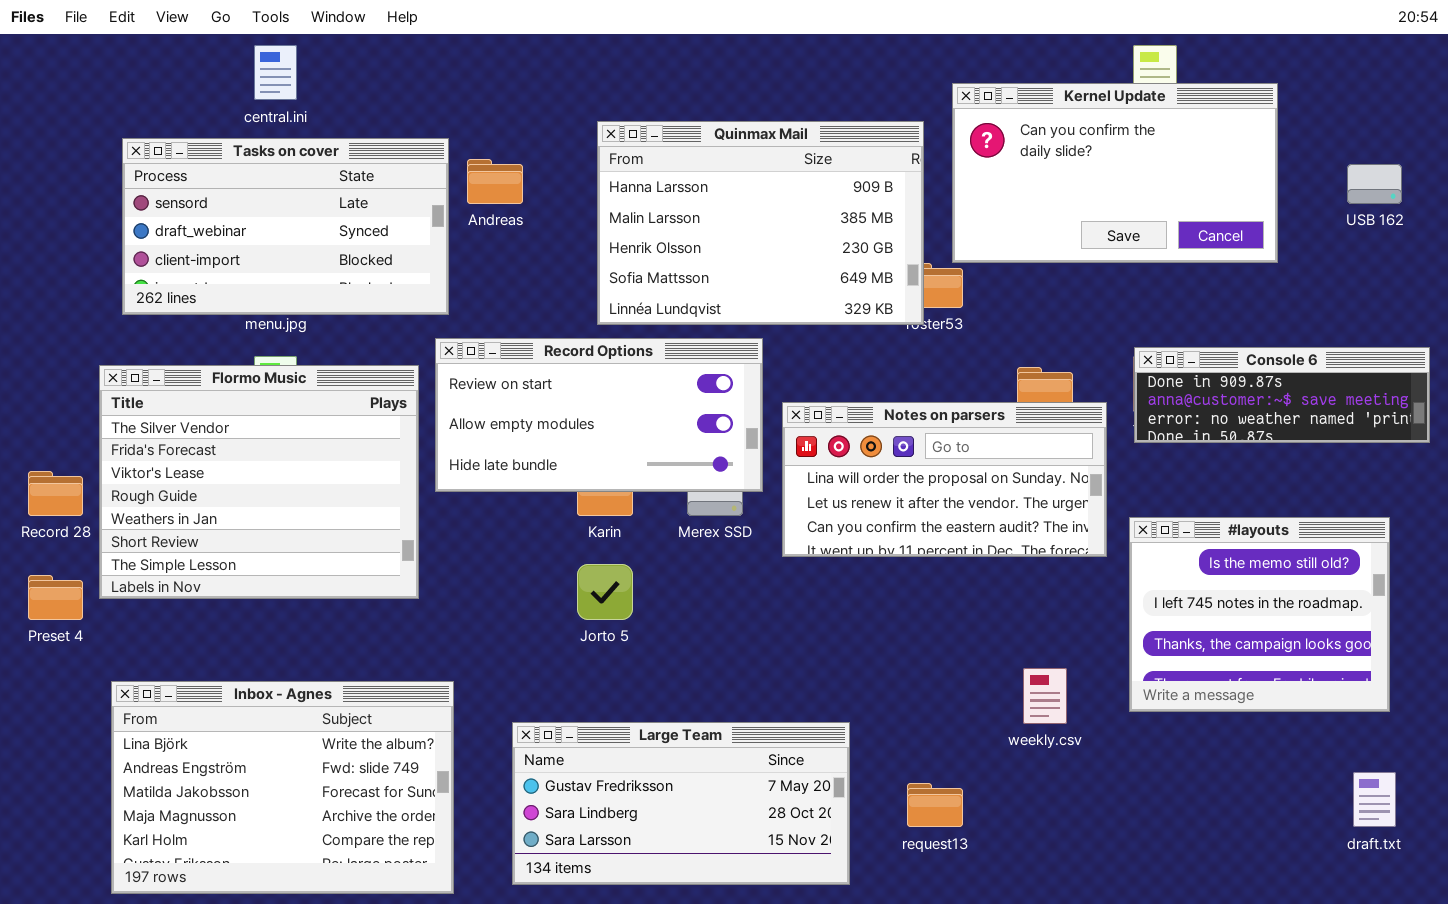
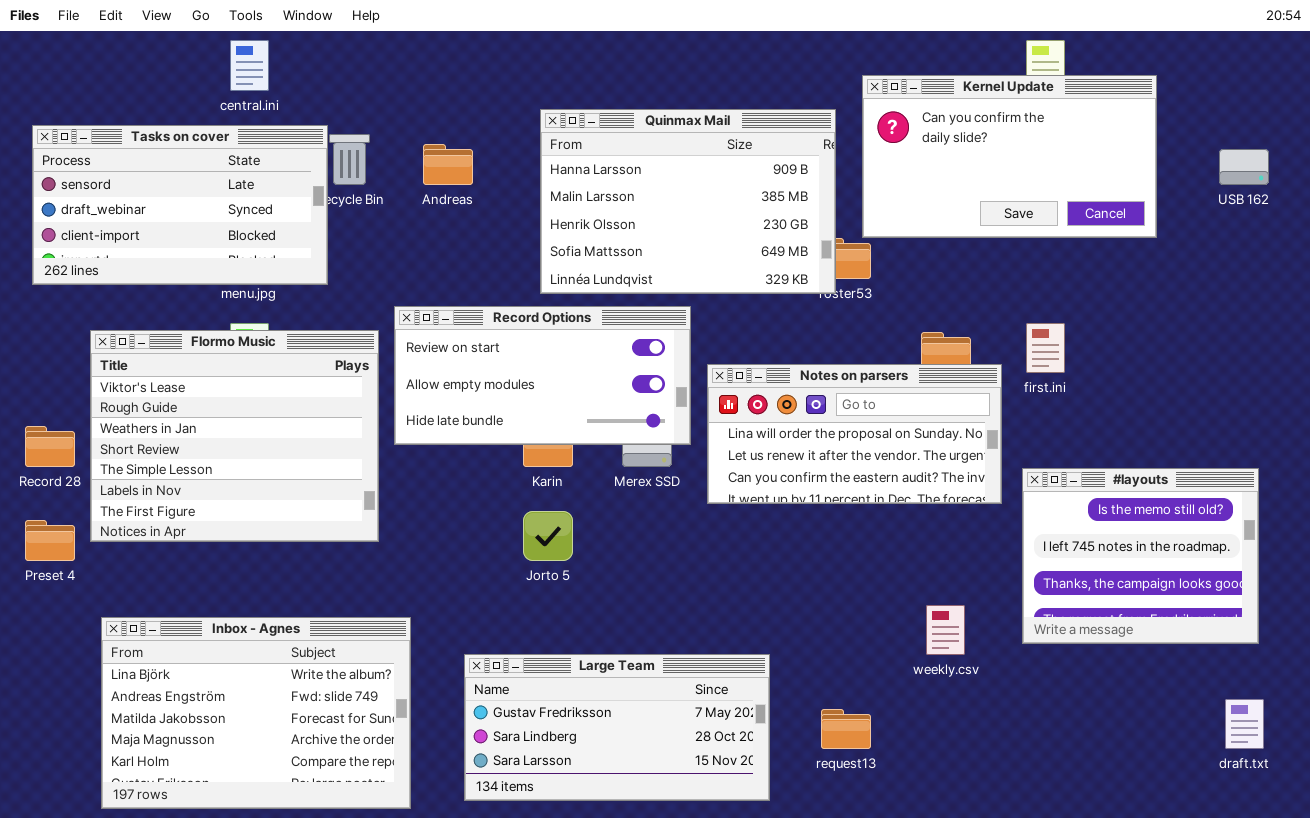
Tasks on cover: [122,138,449,315] -> [32,125,328,285], moved
Console 6: [1134,347,1430,443] -> none, closed
Flormo Music: [99,365,419,599] -> [90,330,379,542], scrolled down 2 rows

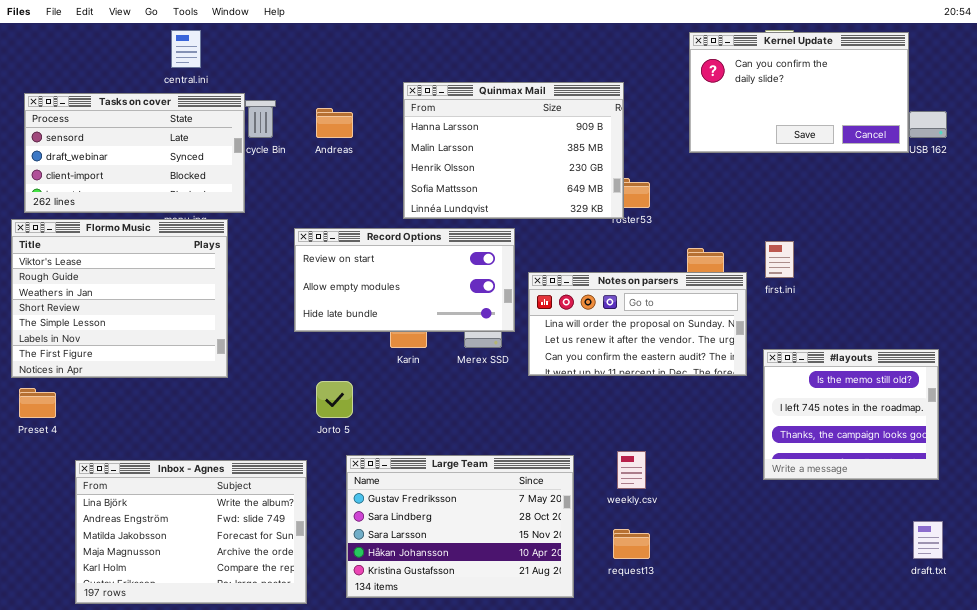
Kernel Update: [862,75,1157,238] -> [689,32,909,153], moved
Flormo Music: [90,330,379,542] -> [11,219,228,378], moved
Jorto 5: [523,511,573,561] -> [316,381,353,418], moved
weekly.csv: [926,605,965,655] -> [617,451,646,489], moved
Large Team: [464,654,770,801] -> [346,455,574,598], resized

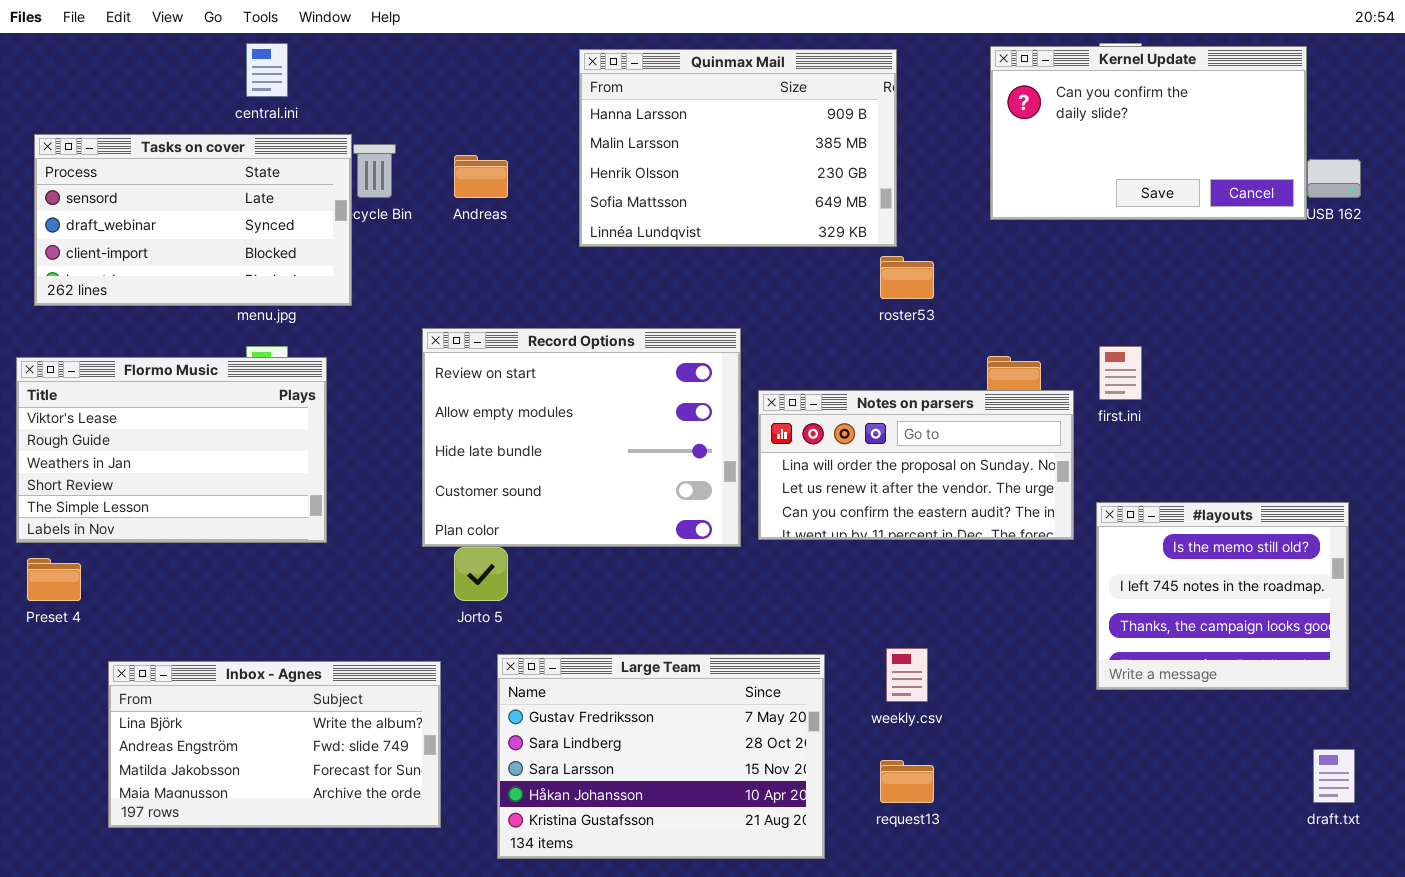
Quinmax Mail: [403,82,624,219] -> [579,49,897,247], moved
Flormo Music: [11,219,228,378] -> [16,357,327,543], resized
Record Options: [294,228,515,332] -> [422,328,741,547], resized
Inbox - Agnes: [75,460,307,604] -> [108,661,441,828], resized

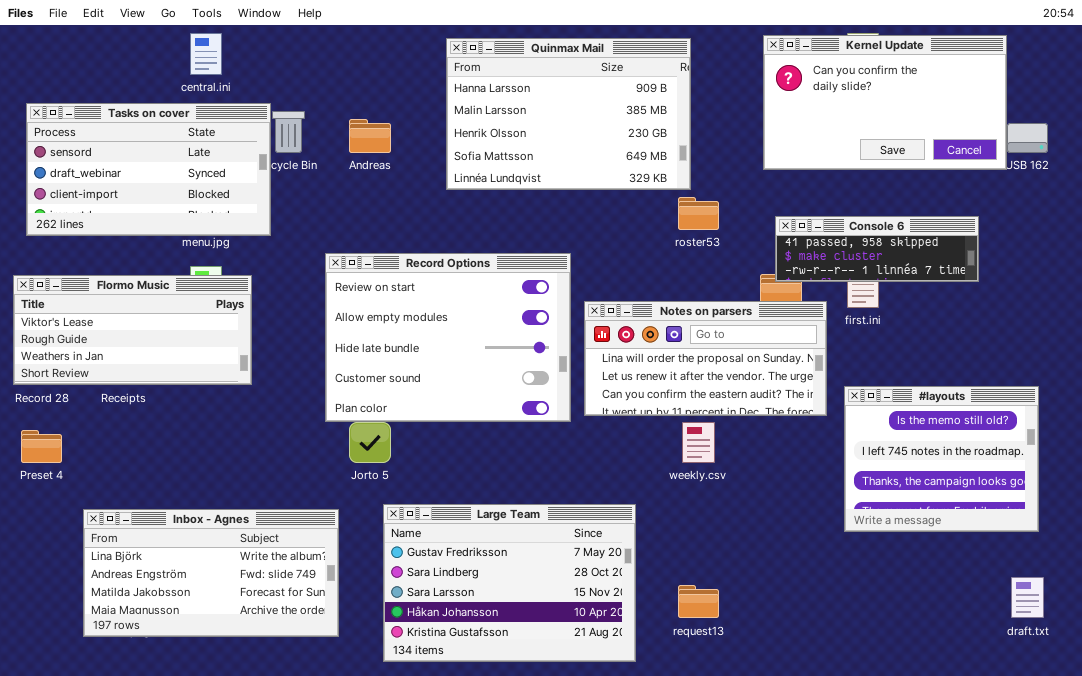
Console 6: none -> [775,216,979,282], opened
Flormo Music: [16,357,327,543] -> [13,275,252,385], resized
weekly.csv: [886,648,928,702] -> [682,422,715,463], moved

